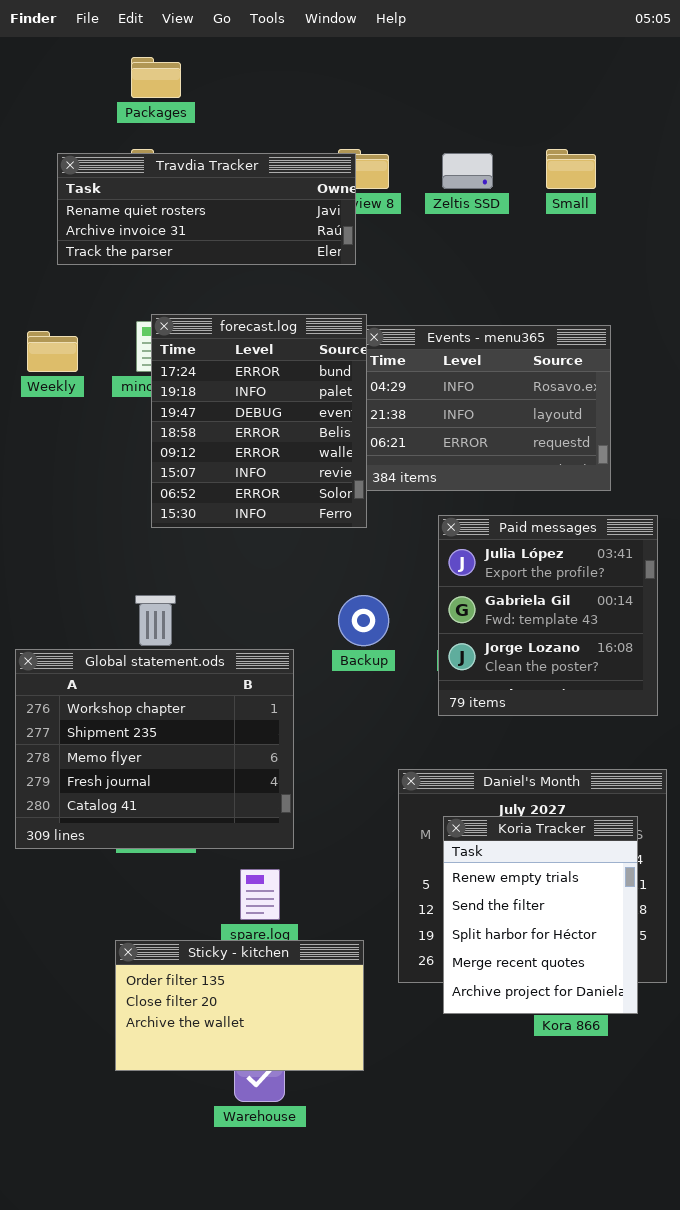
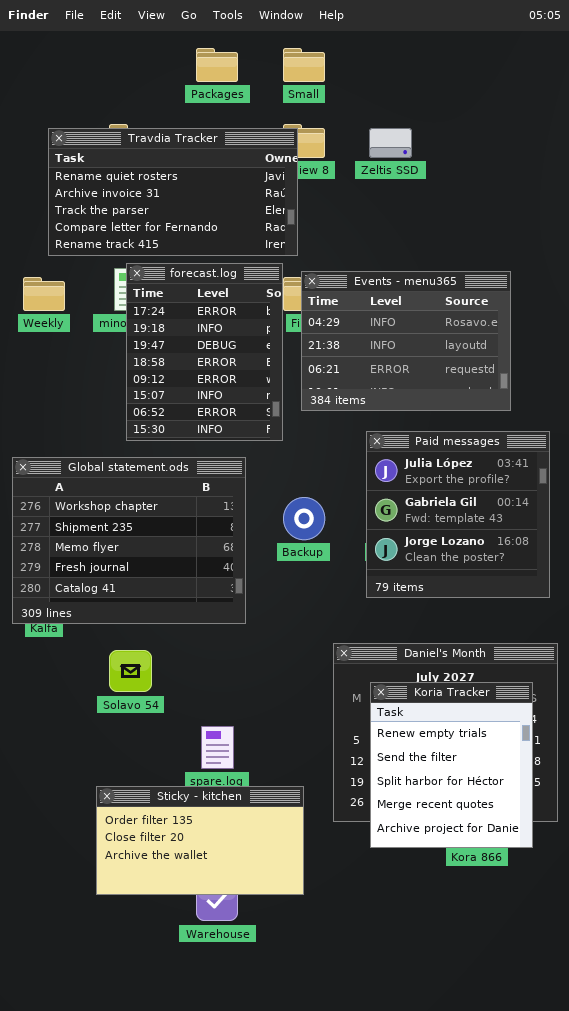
Packages: [131,57,181,98] -> [196,48,238,82], moved
Small: [546,149,596,189] -> [283,48,325,82], moved
Travdia Tracker: [57,153,356,265] -> [48,128,298,256], resized
forecast.log: [151,314,367,528] -> [126,263,283,441], resized
Global statement.ods: [15,649,294,849] -> [12,457,246,624], moved

